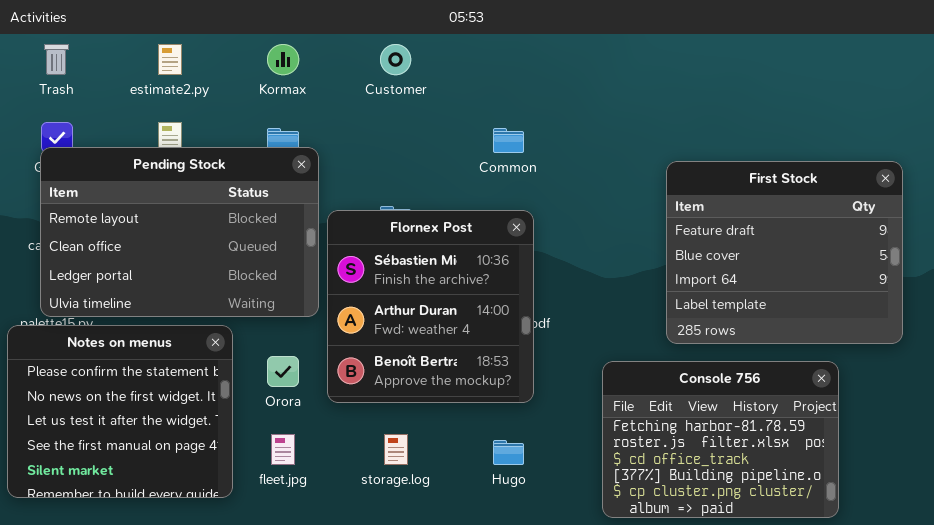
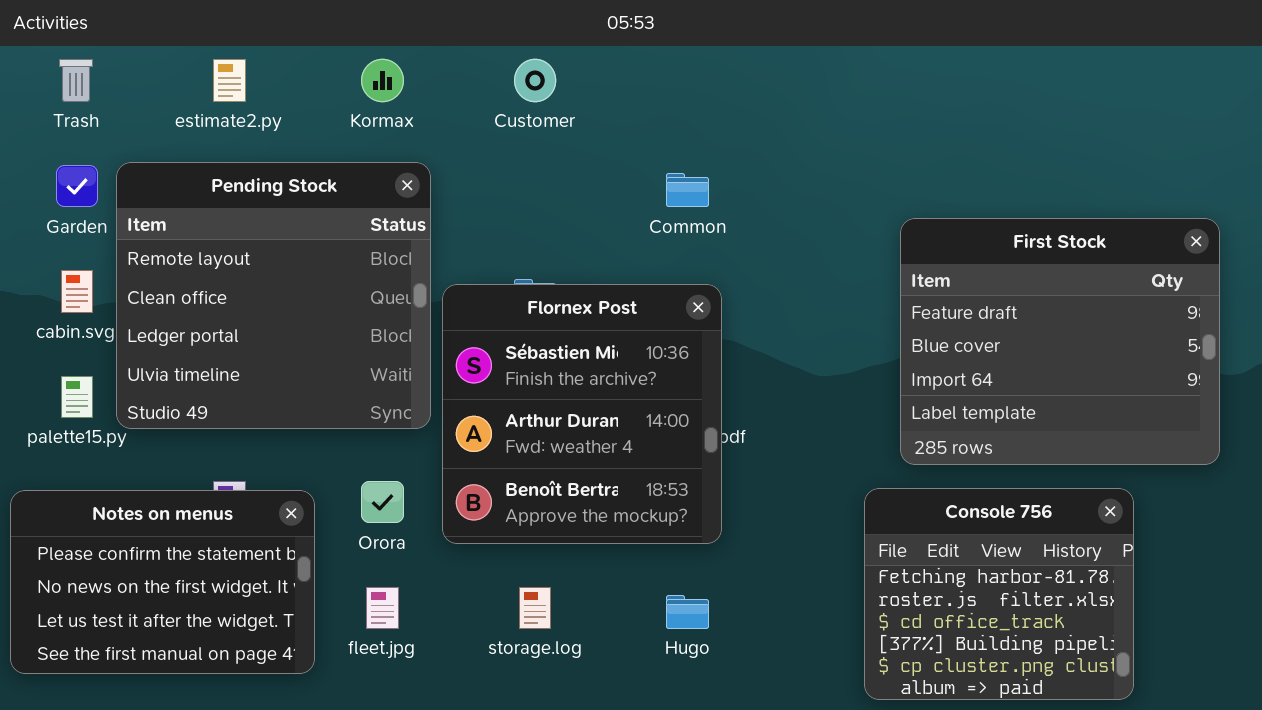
Pending Stock: [40,147,319,317] -> [116,162,431,429], resized
Notes on menus: [7,325,233,498] -> [10,490,315,674], resized
Console 756: [602,361,839,518] -> [864,488,1134,700], resized

